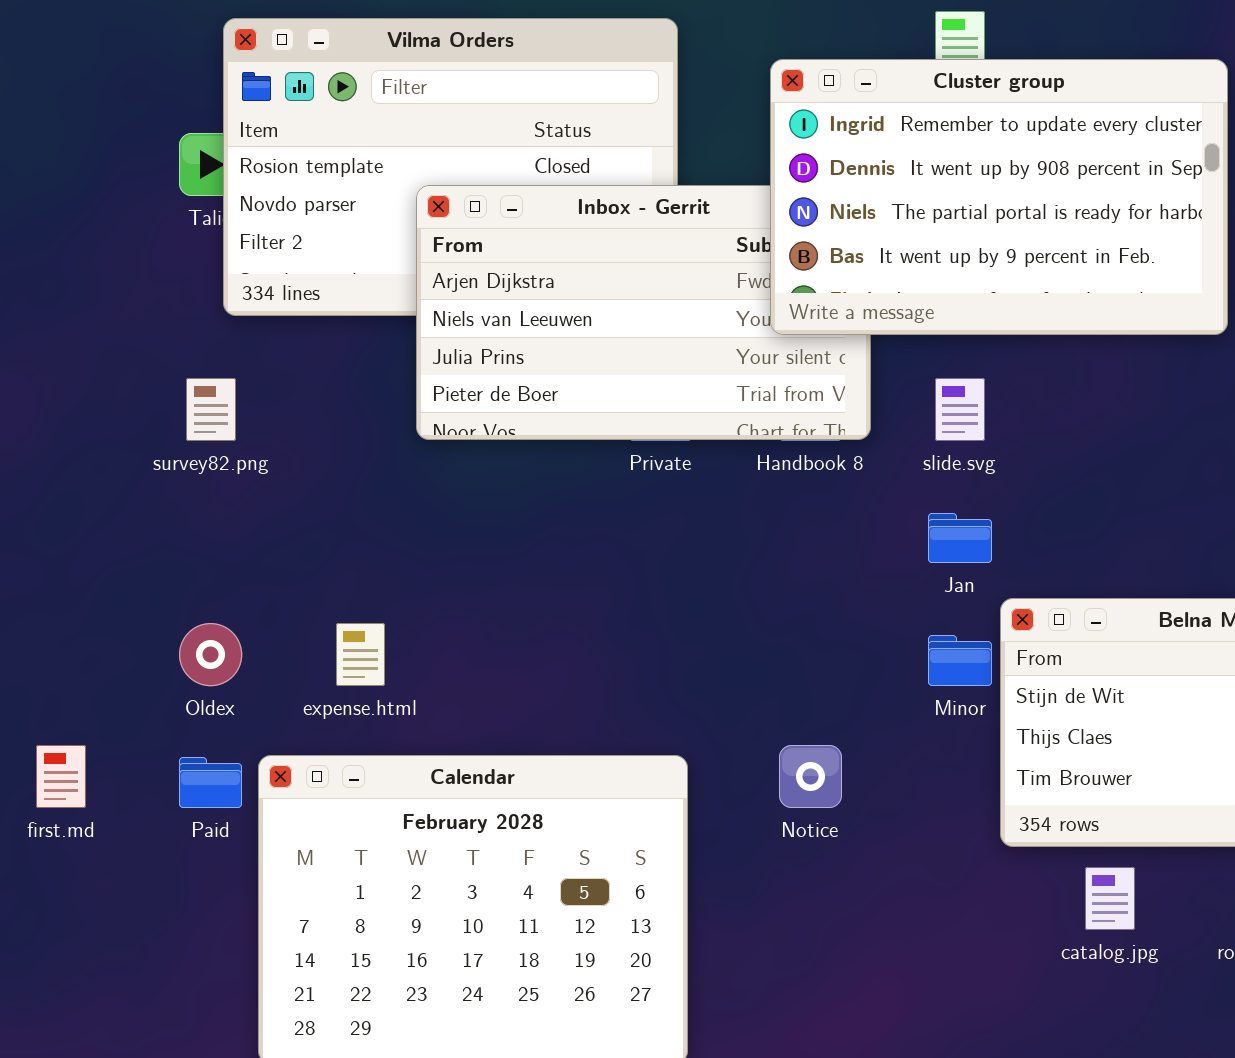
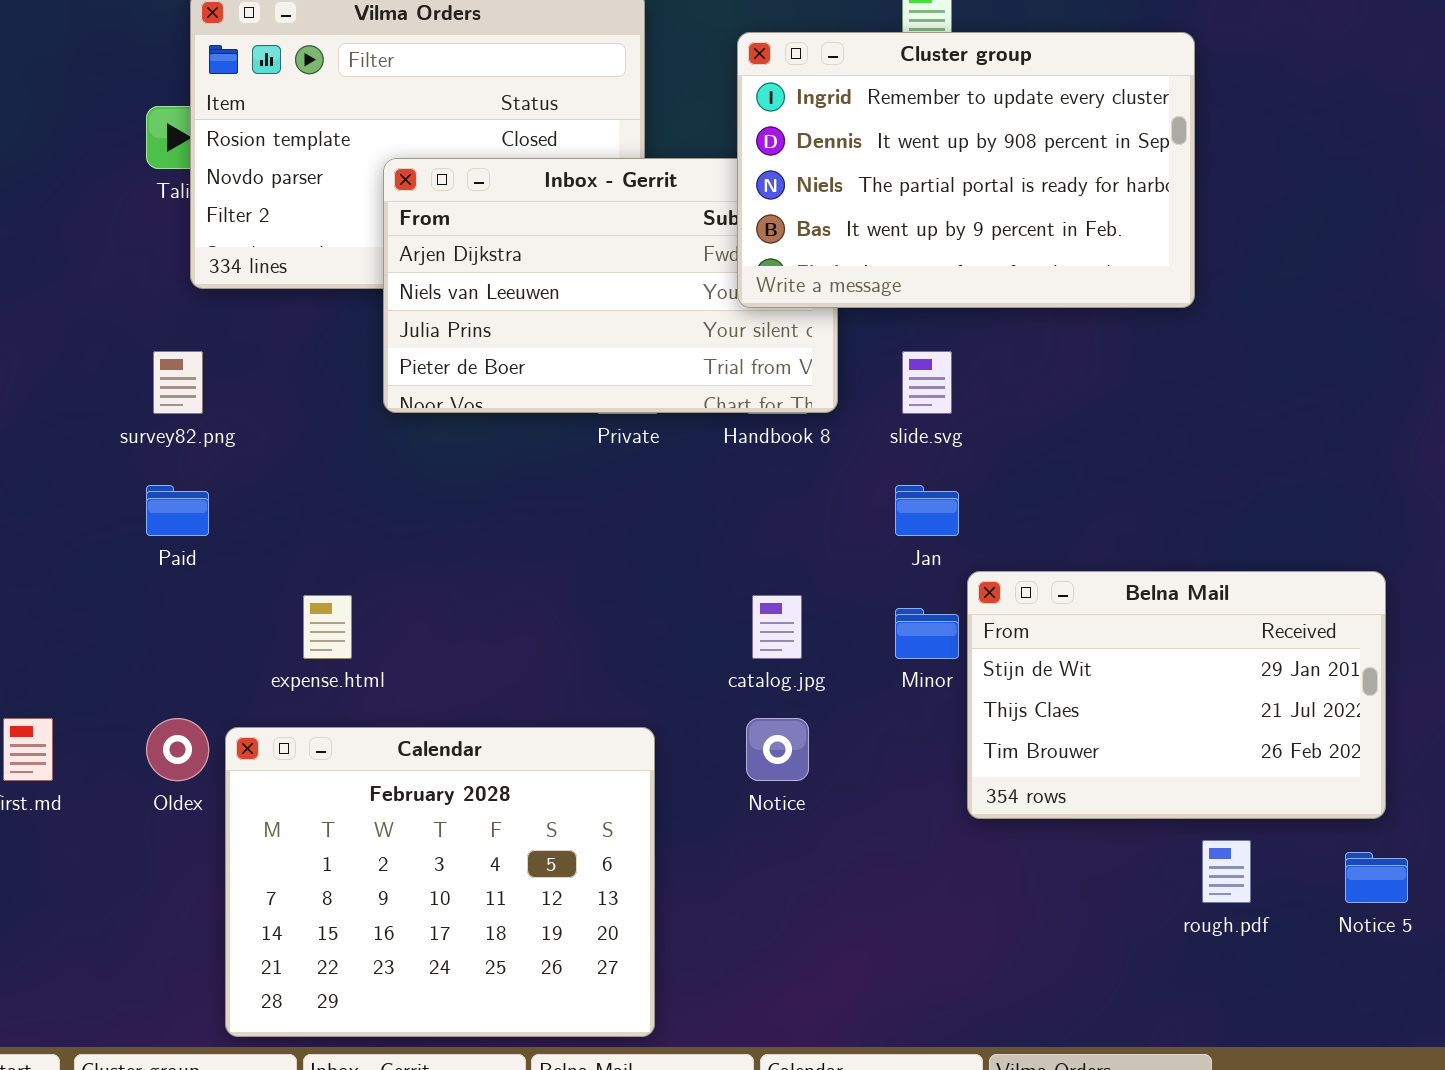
Oldex: [179,623,242,686] -> [146,718,209,781], moved
Paid: [179,757,242,808] -> [146,485,209,536], moved
catalog.jpg: [1085,867,1135,930] -> [752,595,802,659], moved

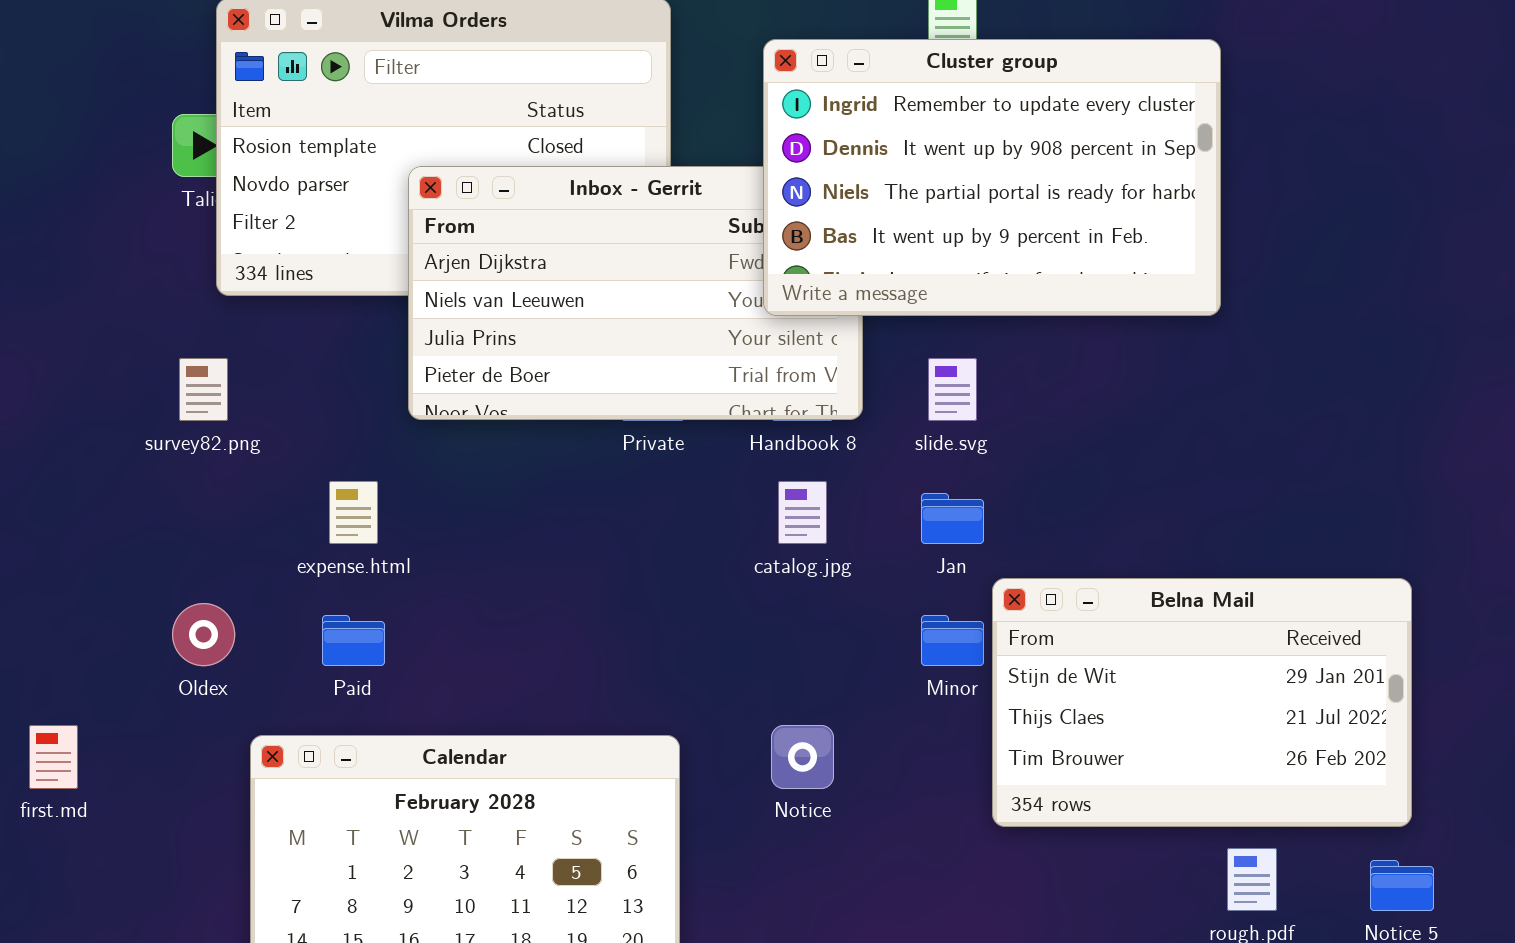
Paid: [146,485,209,536] -> [322,615,385,666], moved
expense.html: [303,595,352,659] -> [329,481,378,544], moved
catalog.jpg: [752,595,802,659] -> [778,481,827,544], moved
Oldex: [146,718,209,781] -> [172,603,235,666], moved

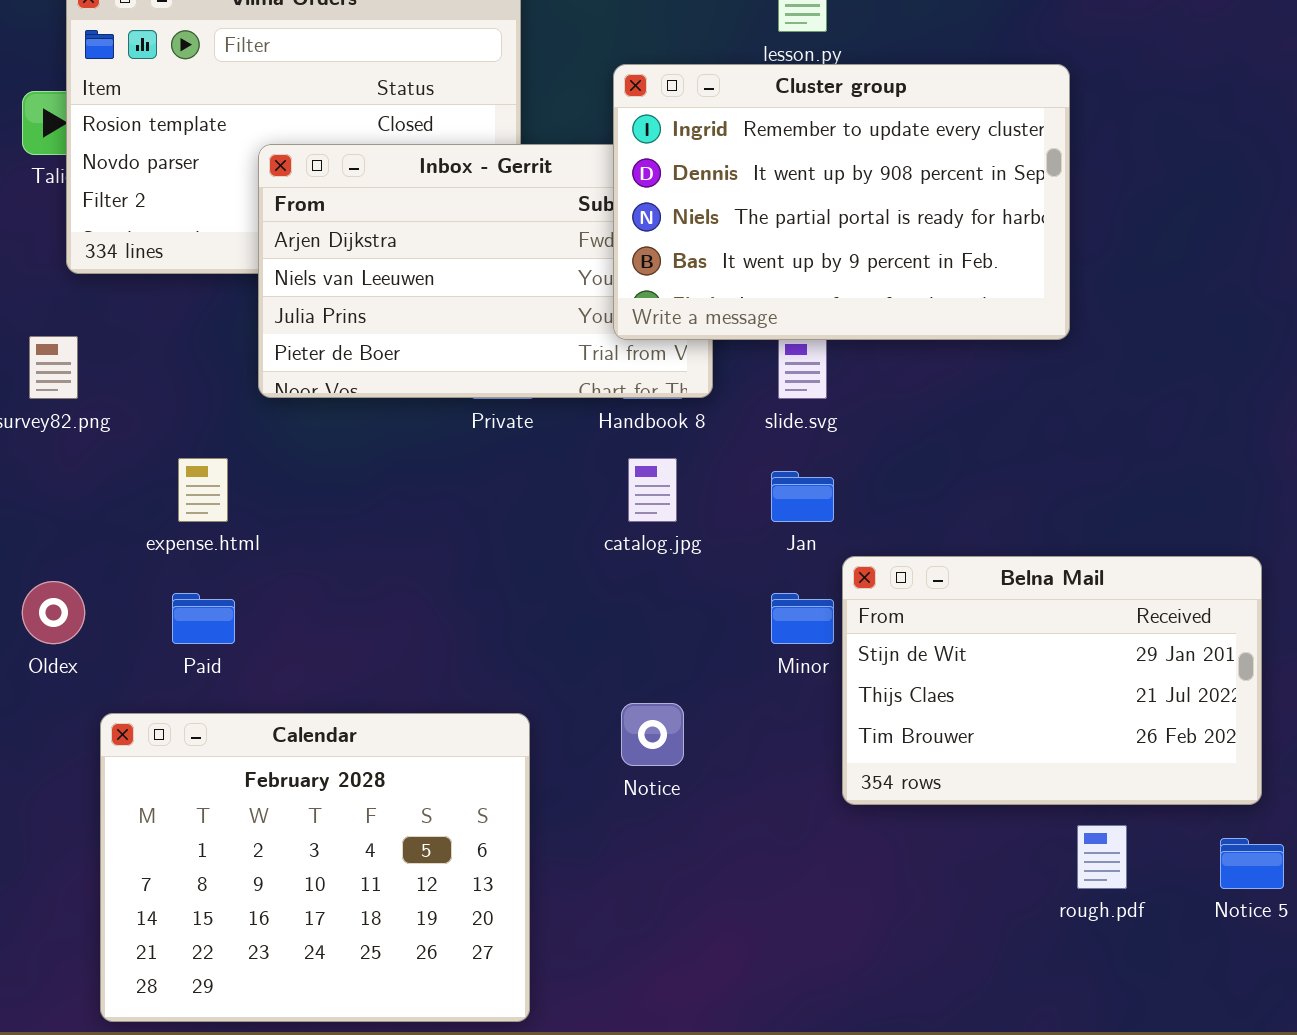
Cluster group: [763,39,1221,316] -> [613,64,1070,340], moved

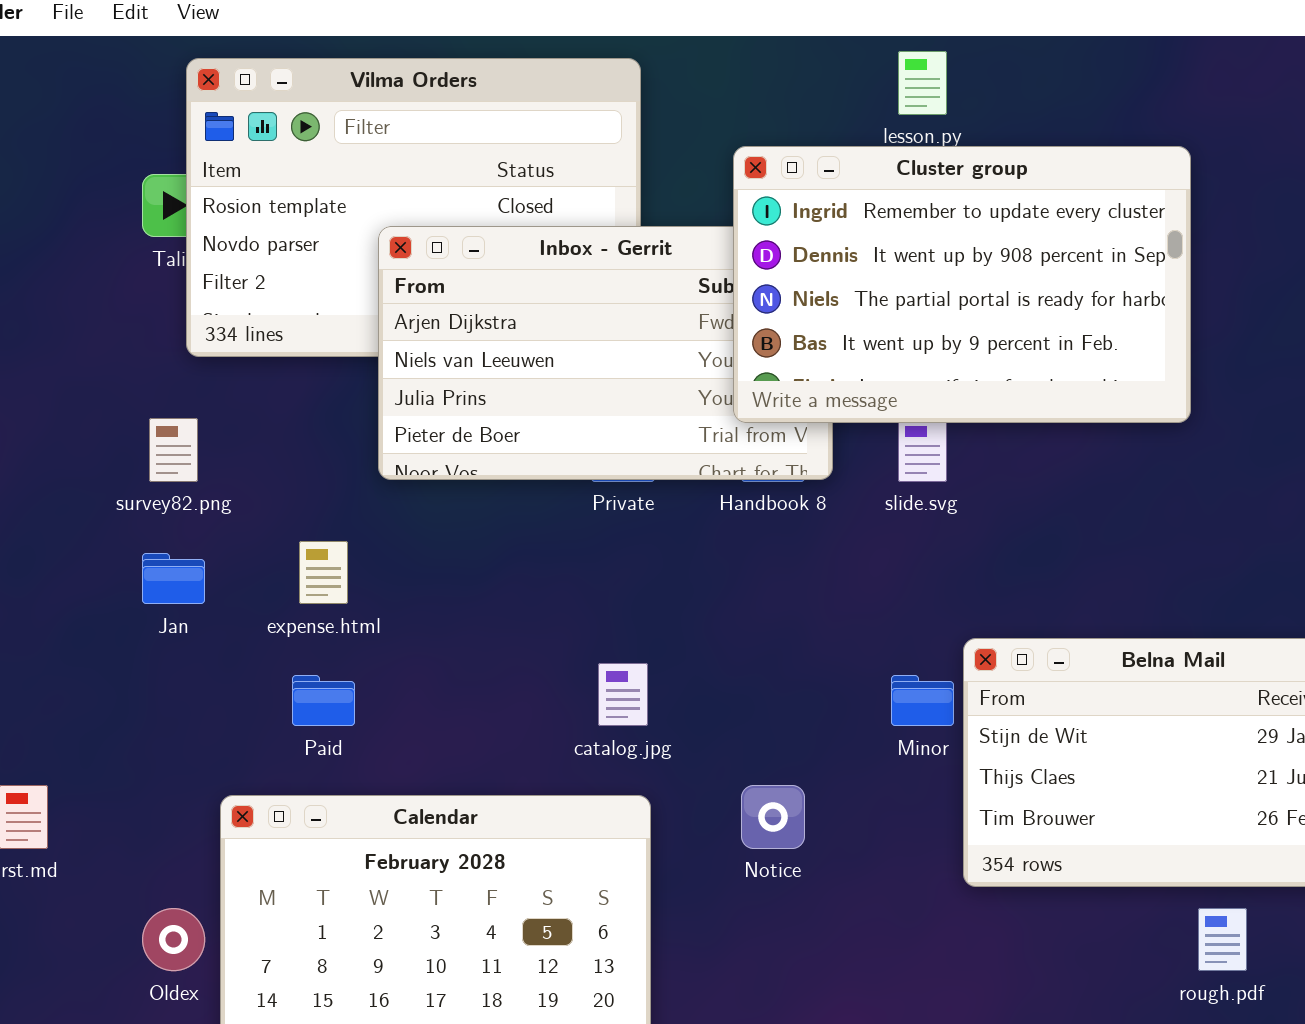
catalog.jpg: [628,458,677,522] -> [598,663,648,726], moved
Jan: [771,471,834,522] -> [142,553,205,604], moved
Oldex: [22,581,85,644] -> [142,908,205,971], moved

